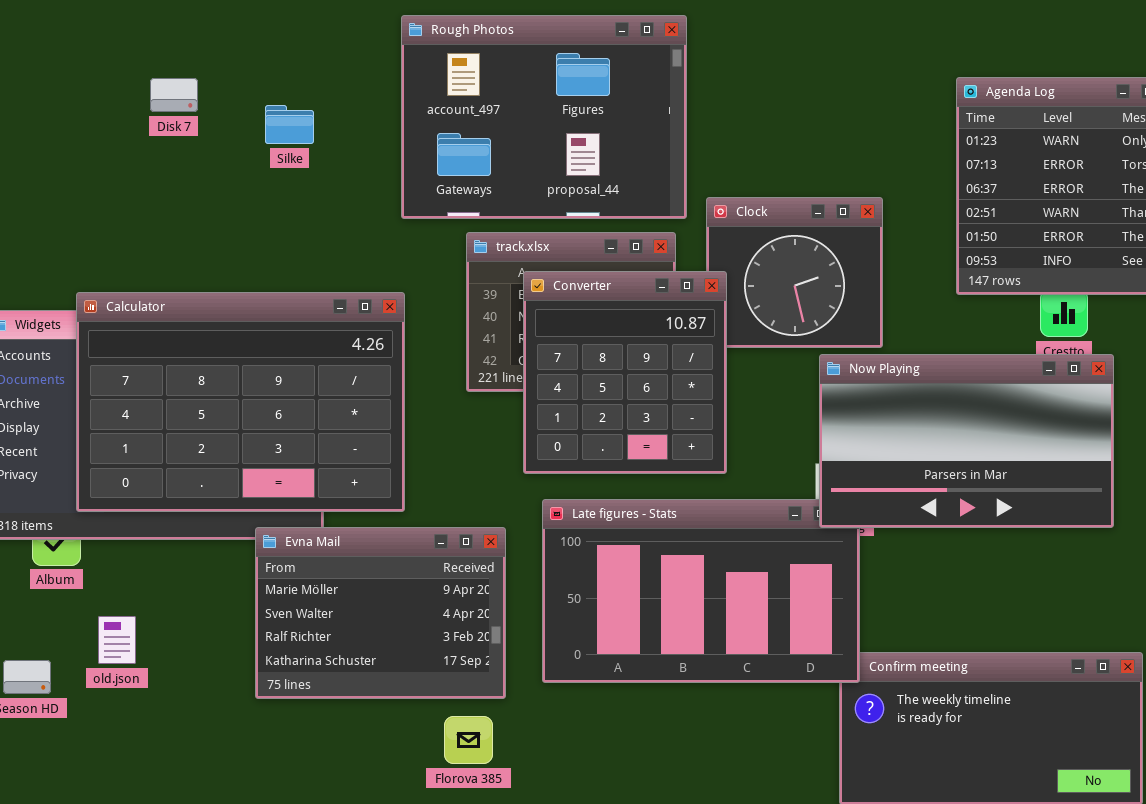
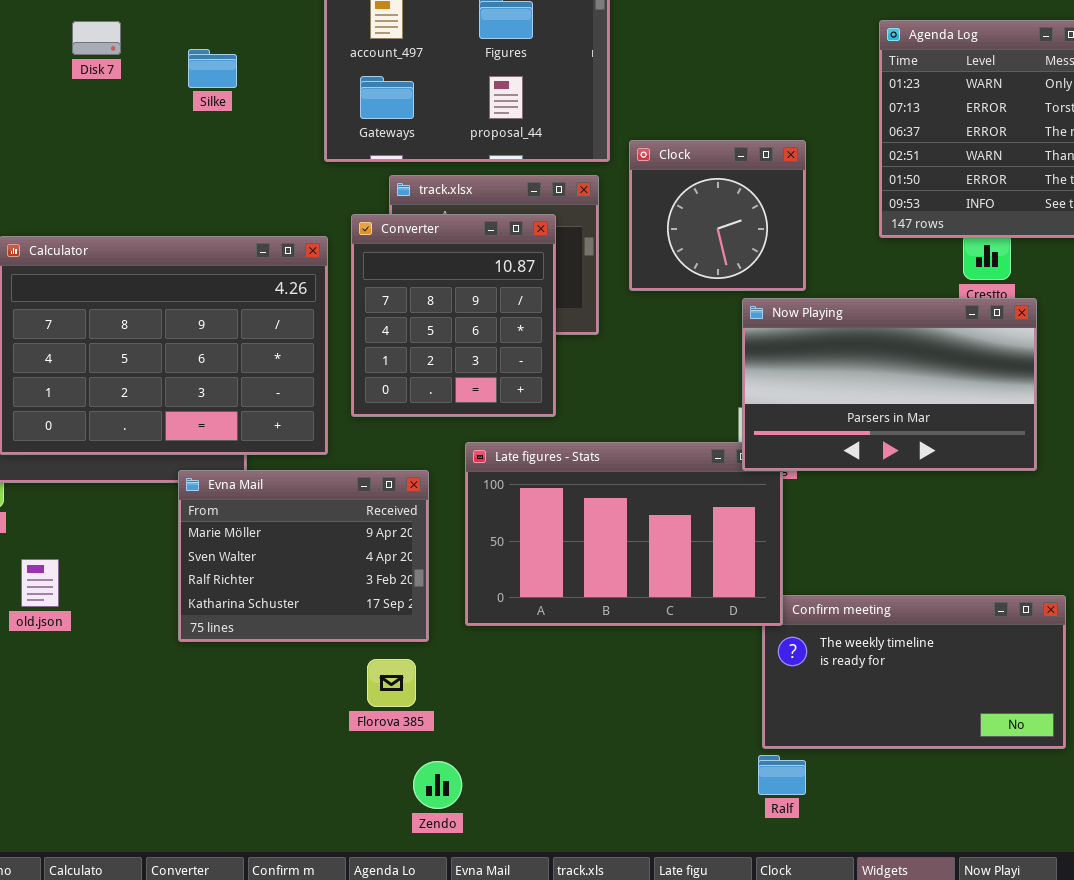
Converter: [523,271,727,474] -> [351,214,556,417], moved

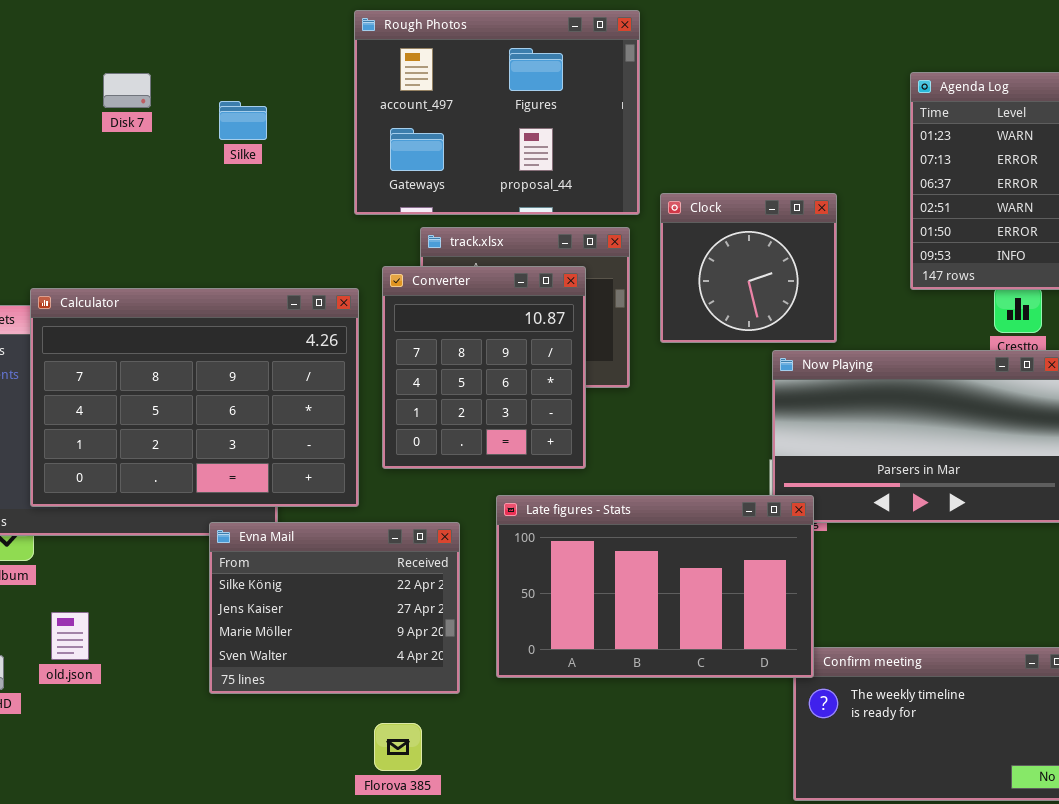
Late figures - Stats: [465,442,783,626] -> [496,495,814,678], raised
Evna Mail: [178,470,429,642] -> [209,522,460,694], scrolled up 2 rows
Florova 385: [367,659,416,707] -> [374,723,422,771], moved

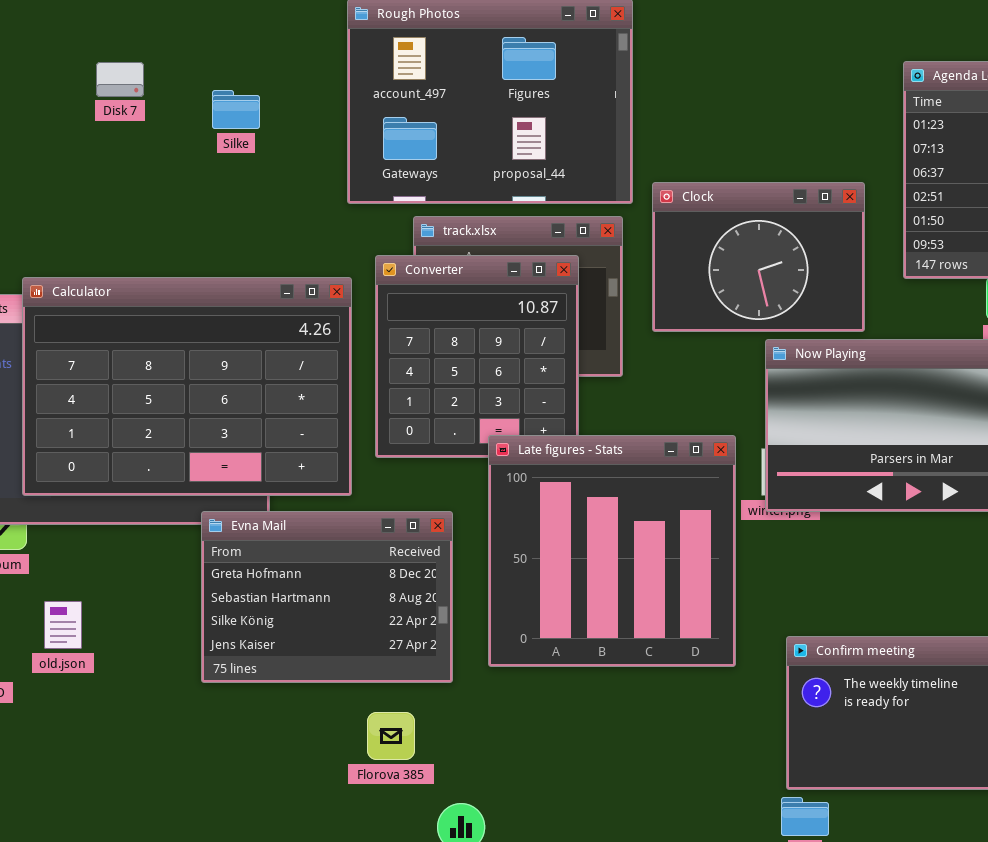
Clock: [660,193,837,343] -> [652,182,865,332], resized
Late figures - Stats: [496,495,814,678] -> [488,435,736,667], resized
Evna Mail: [209,522,460,694] -> [201,511,453,683], scrolled up 2 rows

